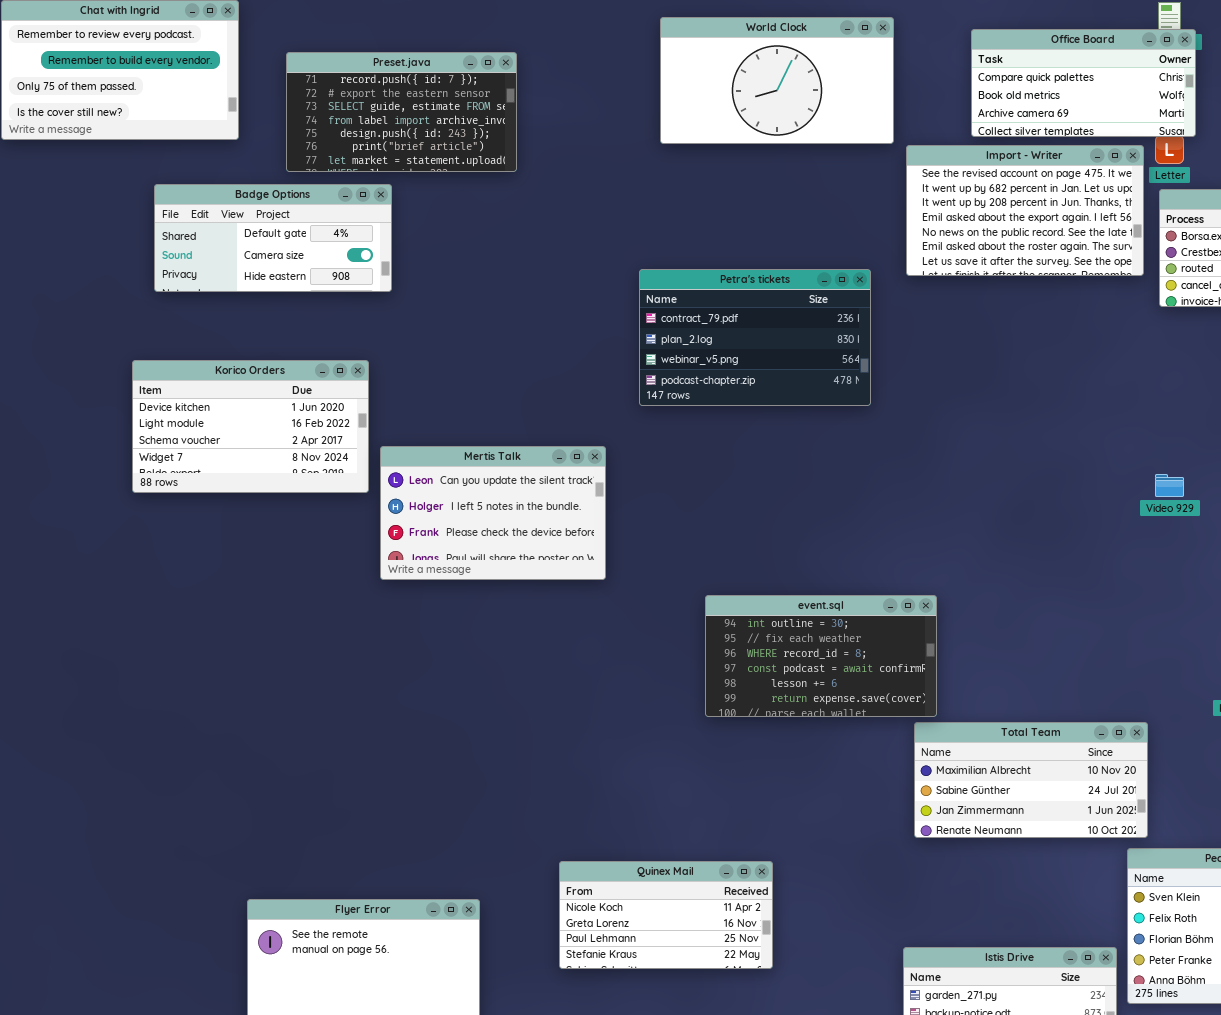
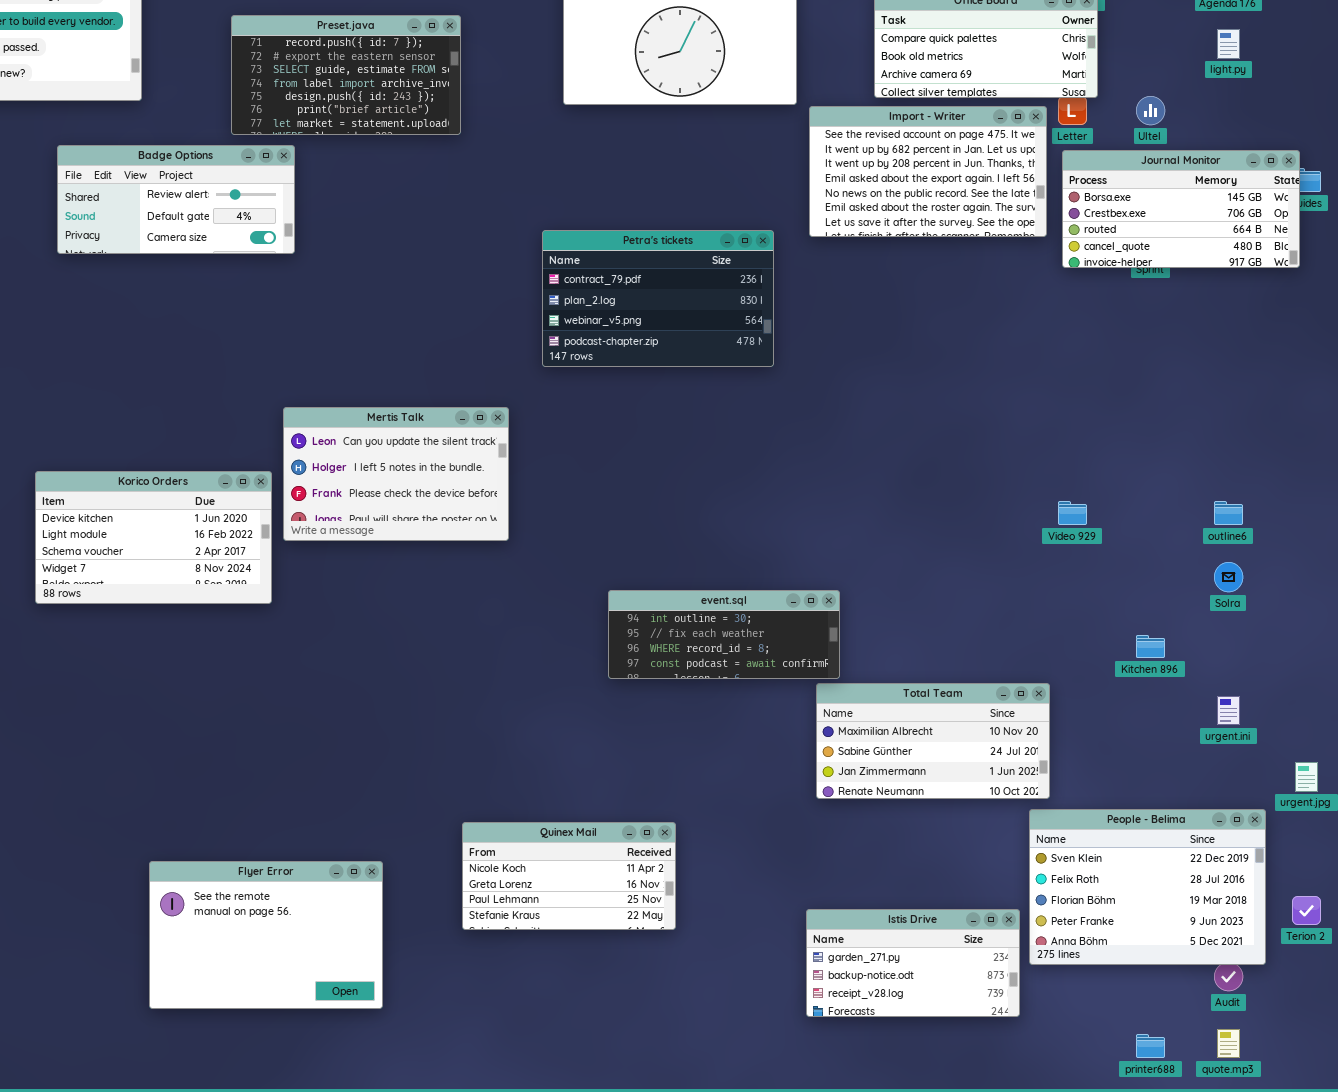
Preset.java: [286,52,517,172] -> [231,15,461,135], moved
Badge Options: [154,184,392,292] -> [57,145,295,254], scrolled up 1 row
Korico Orders: [132,360,369,493] -> [35,471,272,604], moved
Video 929: [1155,474,1184,497] -> [1058,501,1087,525], moved
event.sql: [705,595,937,717] -> [608,590,840,679], resized

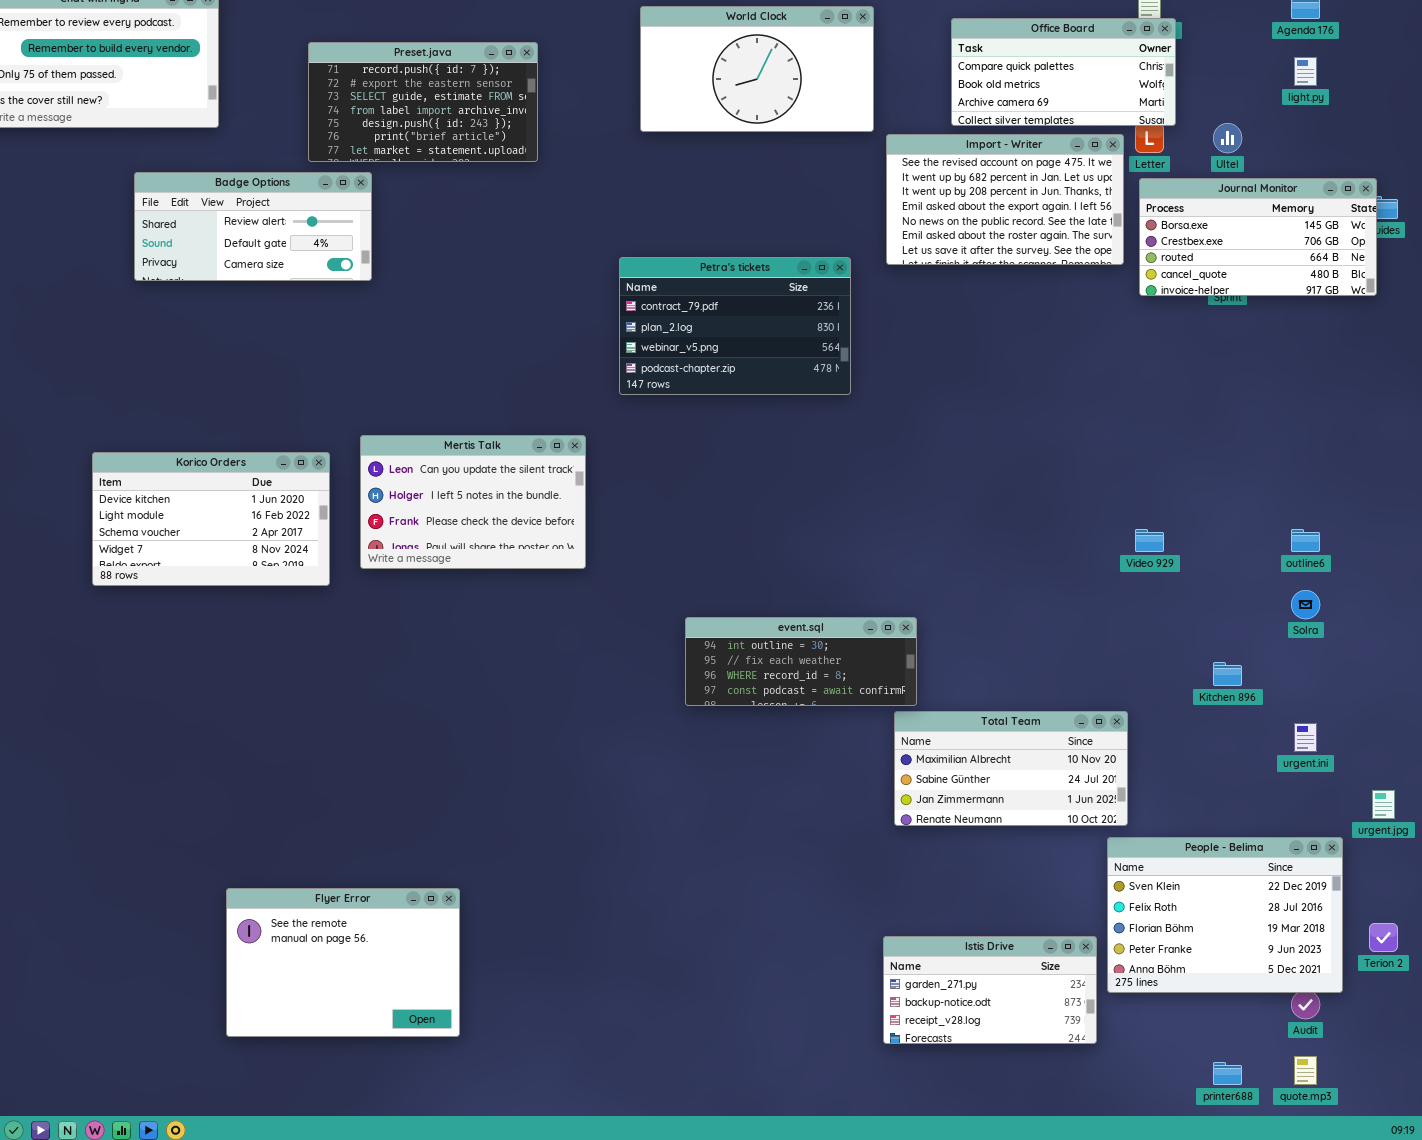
Korico Orders: [35,471,272,604] -> [92,452,330,586], moved
Quinex Mail: [462,822,676,930] -> none, closed

